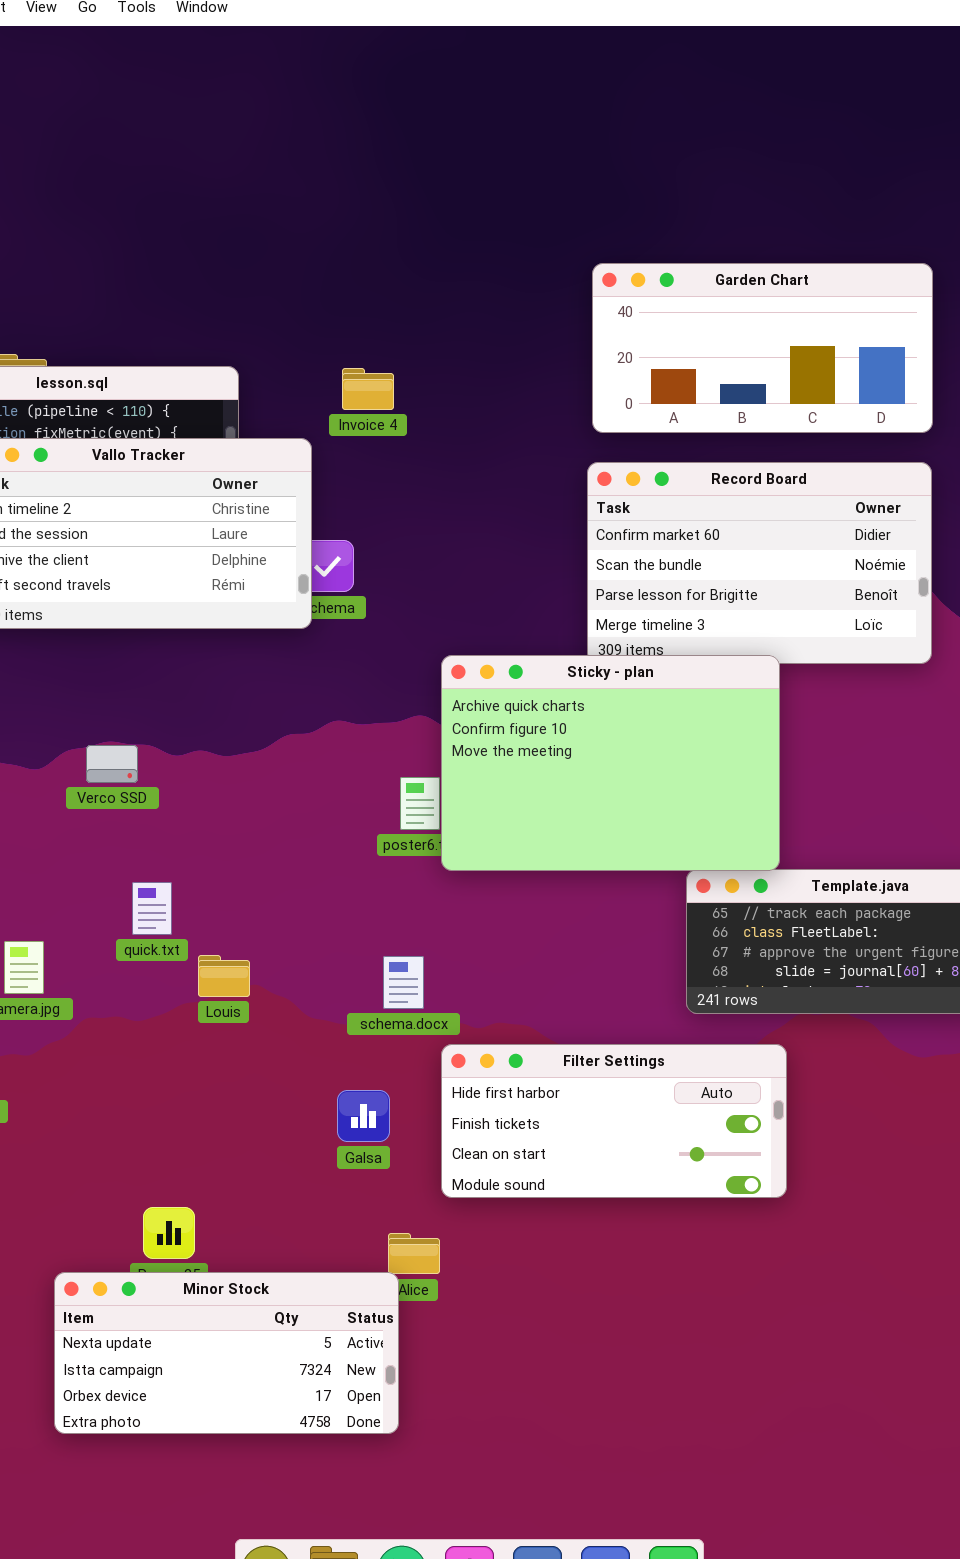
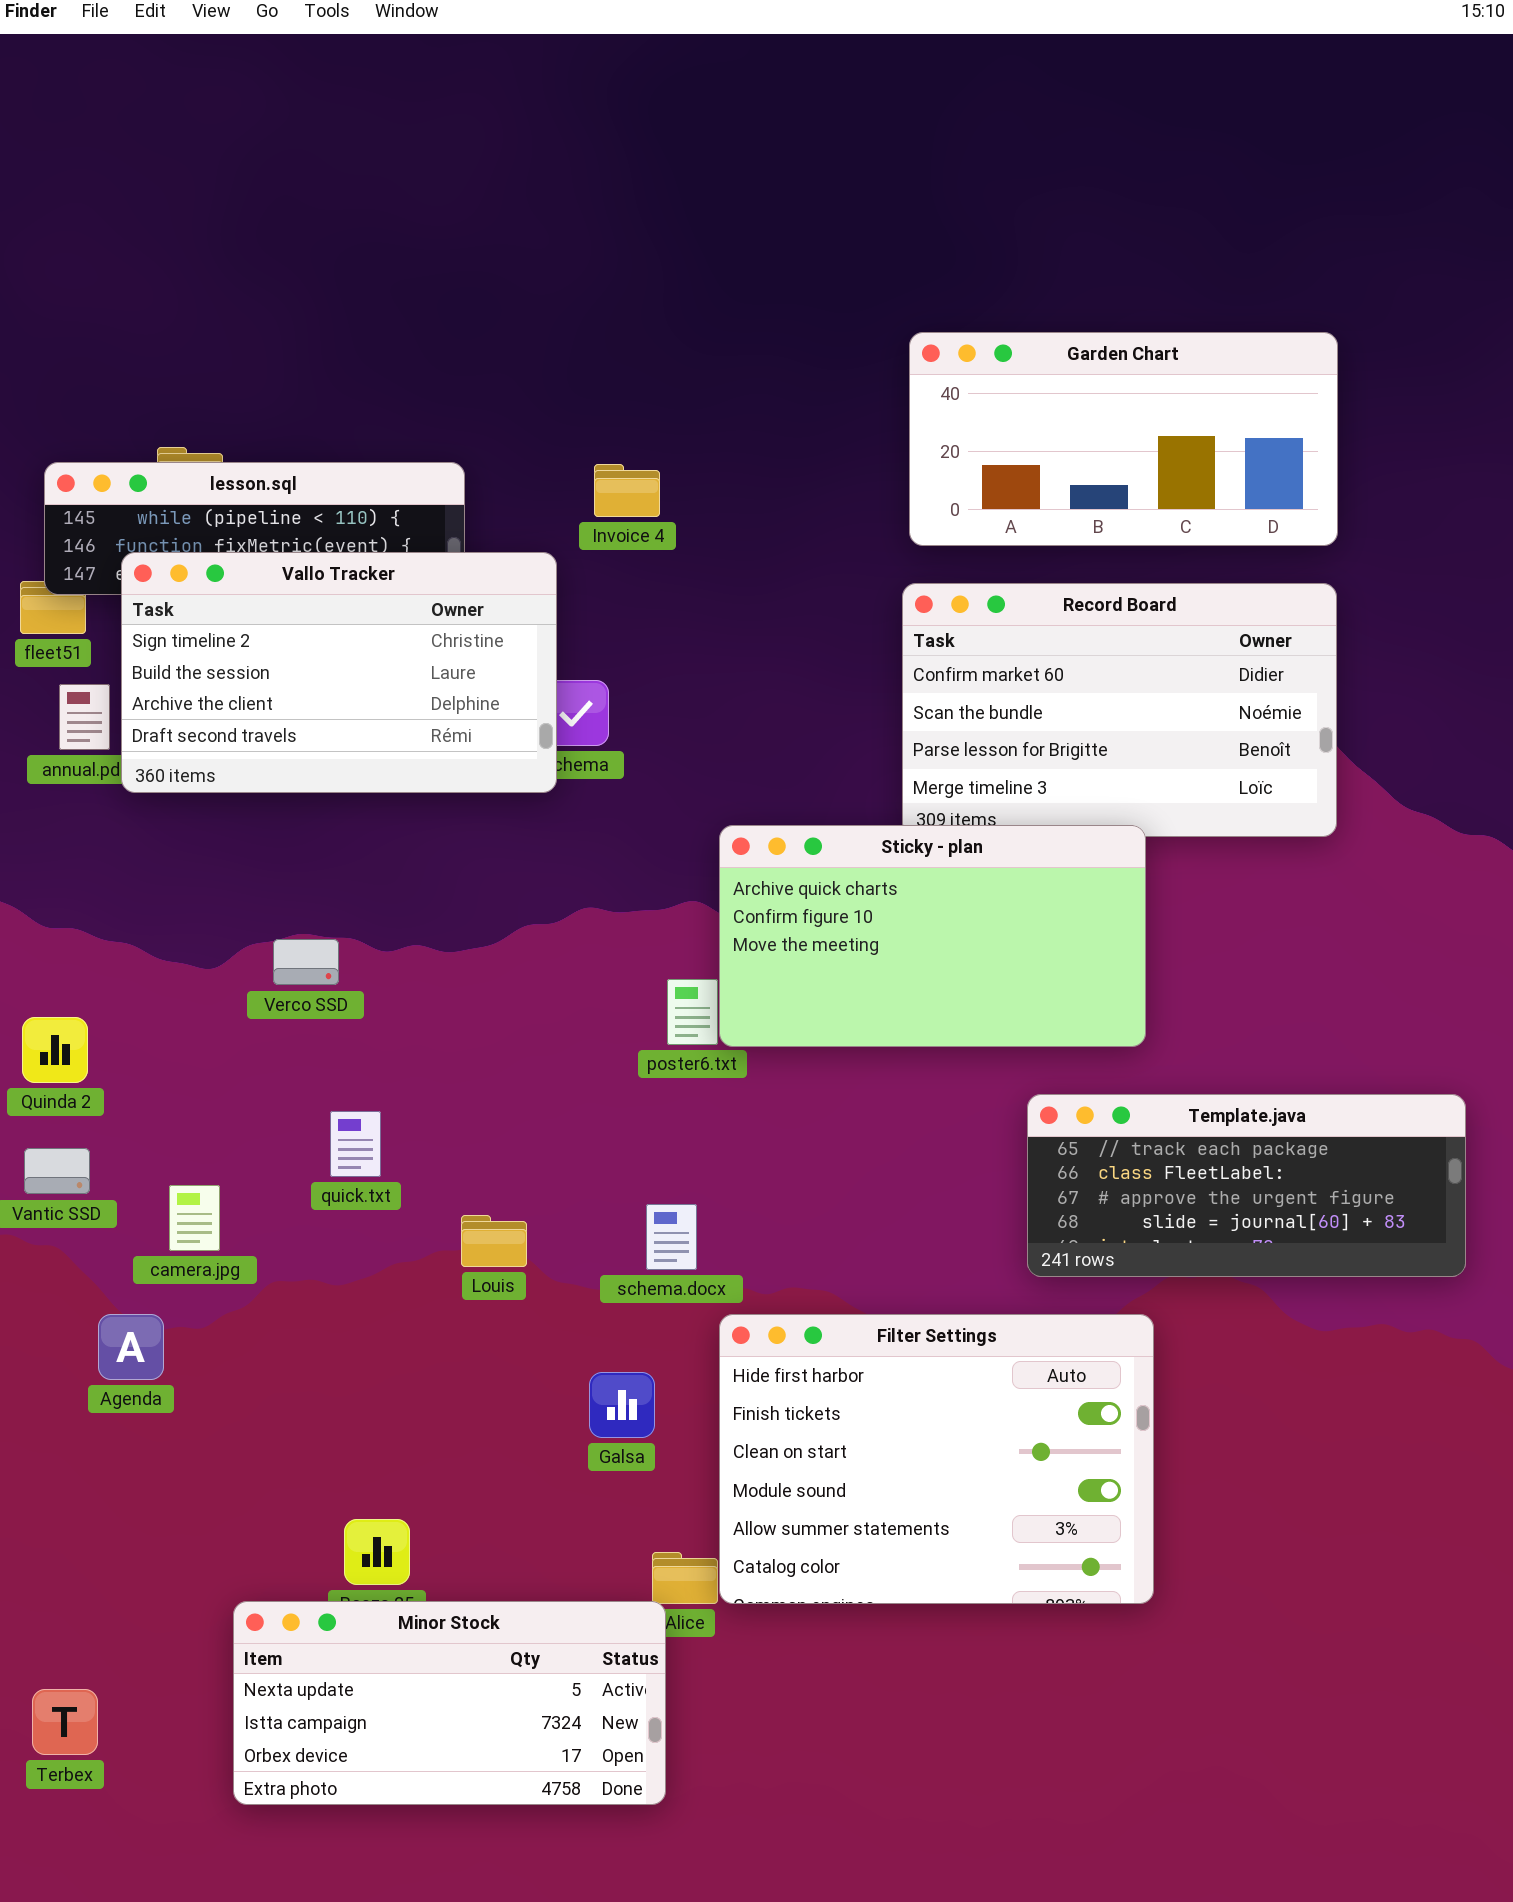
Sticky - plan: [441,655,780,871] -> [719,825,1146,1047], resized
Louis: [198,955,250,997] -> [461,1215,527,1267], moved
Filter Settings: [441,1044,787,1198] -> [719,1314,1154,1604], resized

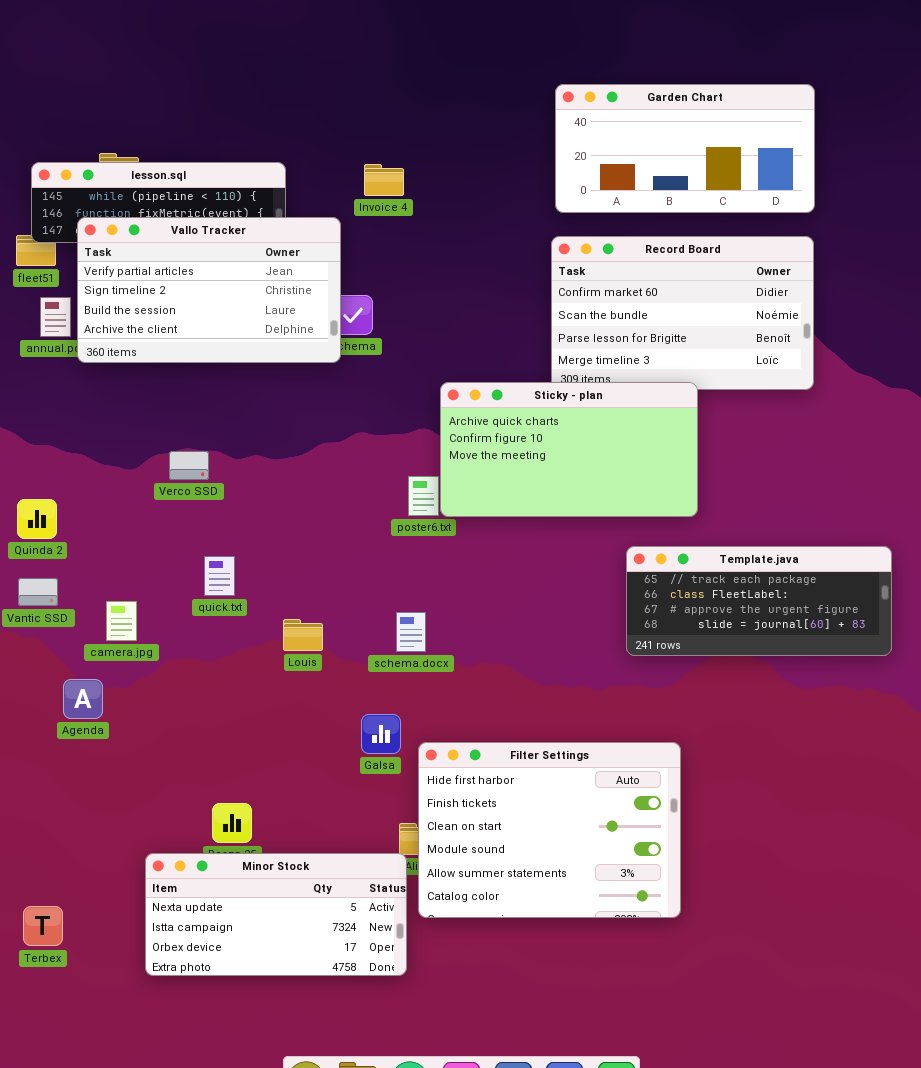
Vallo Tracker: [121,552,557,793] -> [77,217,341,363], scrolled up 1 row
Filter Settings: [719,1314,1154,1604] -> [418,742,681,918], moved

